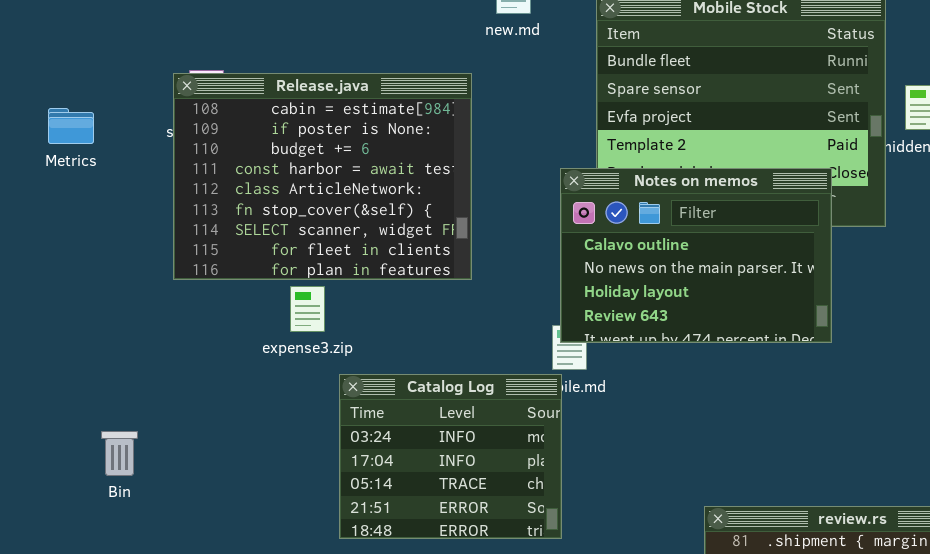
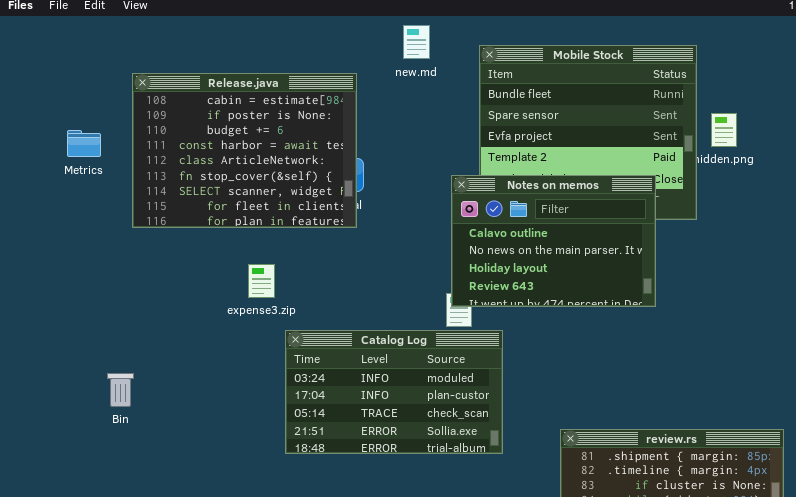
Release.java: [173,73,472,280] -> [132,73,357,228], moved
Catalog Log: [339,374,562,539] -> [285,330,503,454], resized

